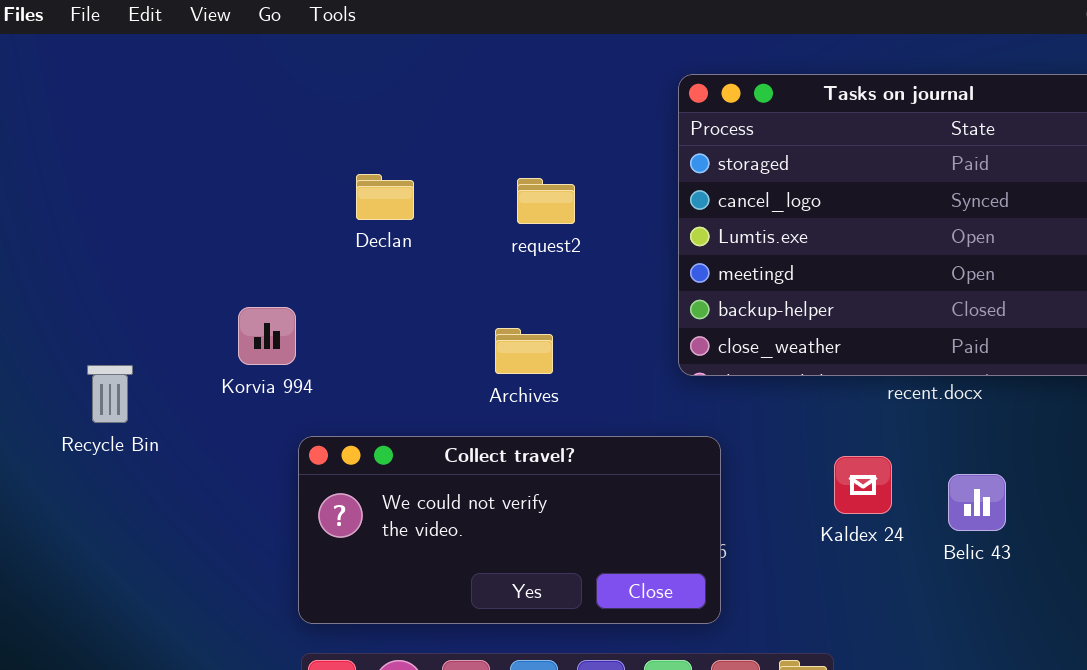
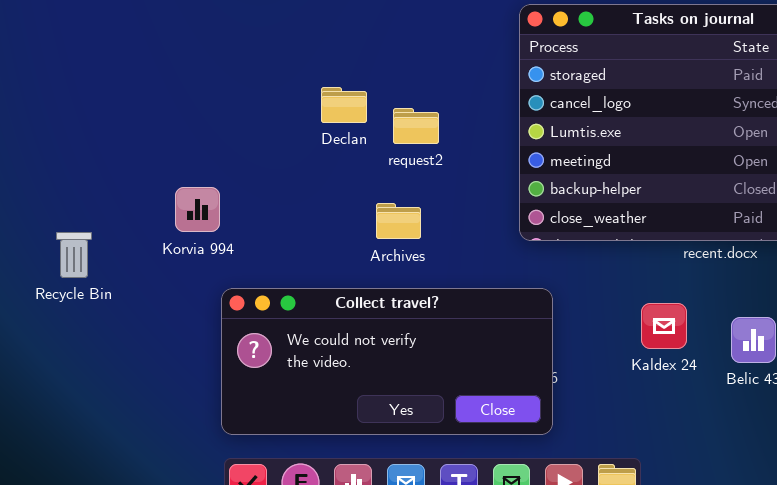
Declan: [356,174,414,220] -> [321,87,367,123], moved
request2: [517,178,575,224] -> [393,108,439,144], moved

